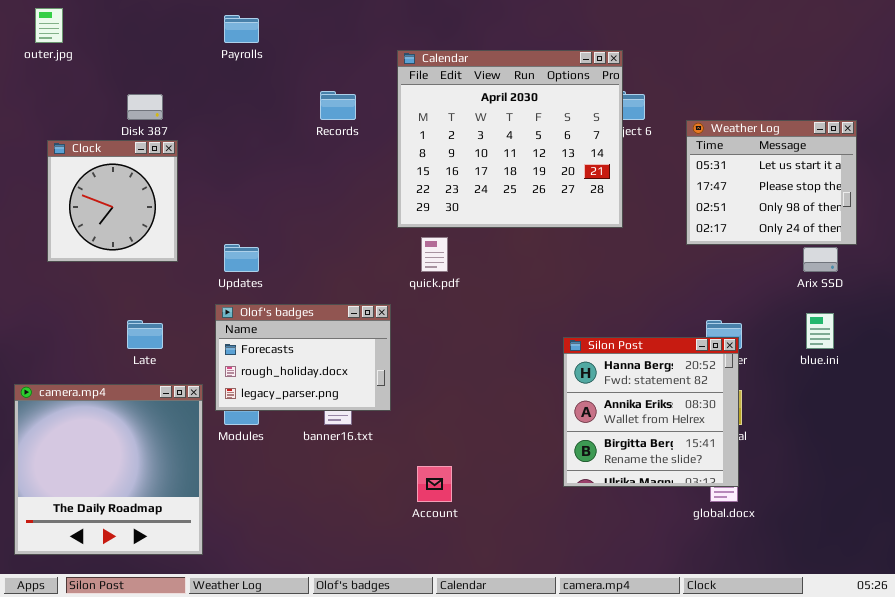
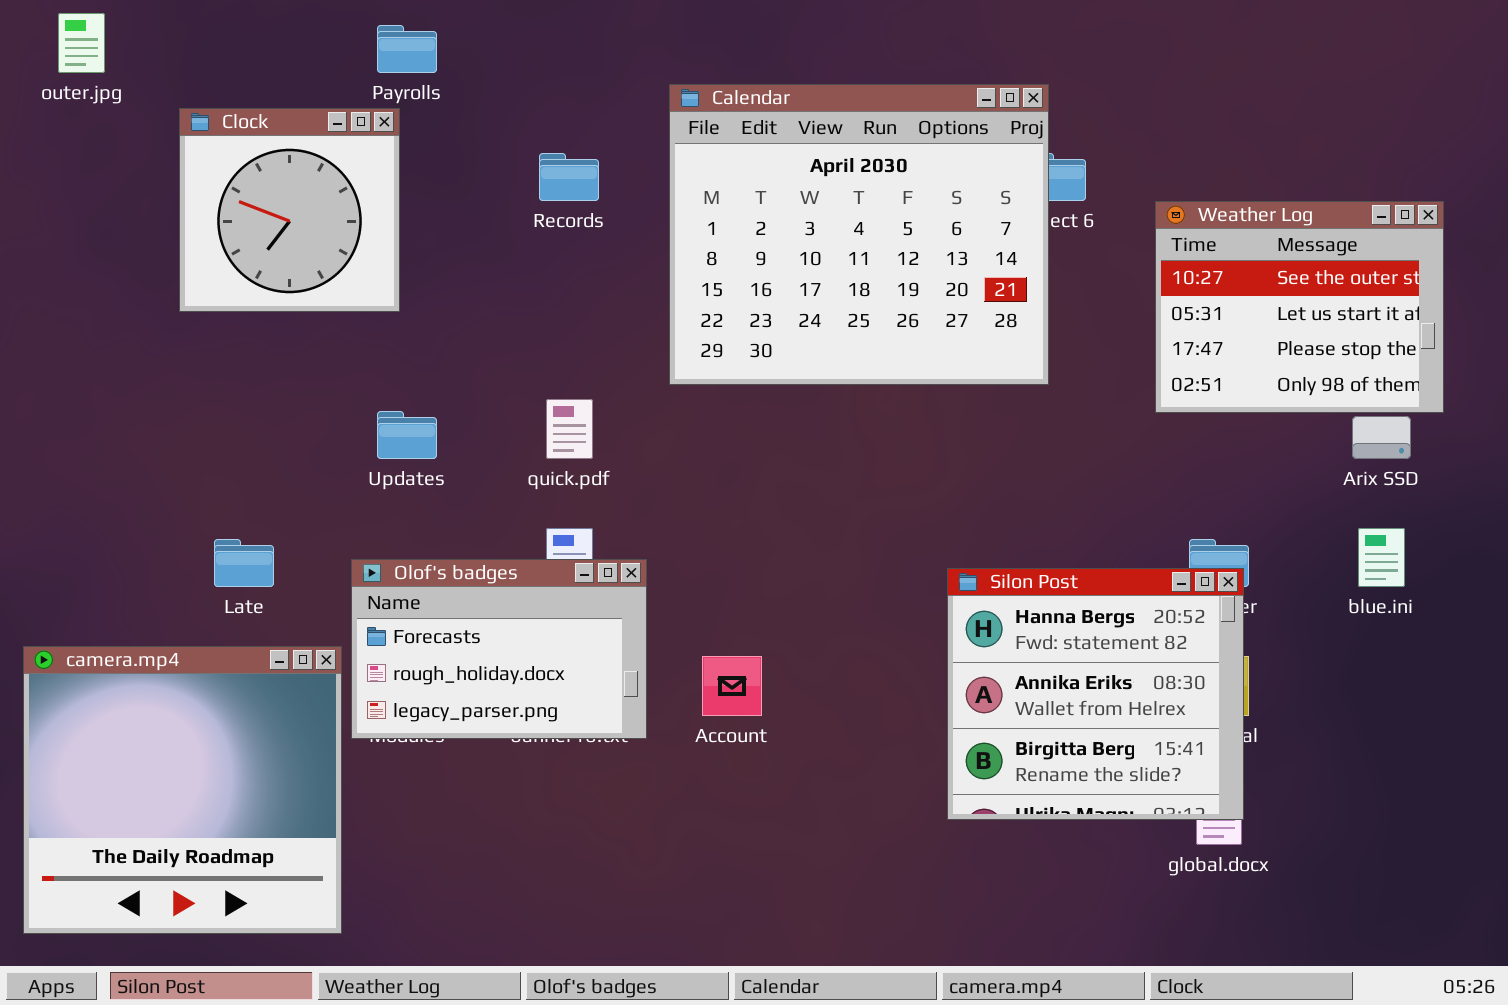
Weather Log: [686,120,857,245] -> [1155,201,1444,413], scrolled up 1 row
Clock: [47,140,178,262] -> [179,108,400,312], moved
quick.pdf: [421,237,448,272] -> [546,399,593,459], moved
Olof's badges: [215,304,391,411] -> [351,559,647,739], moved
Account: [417,466,452,502] -> [702,656,762,716], moved

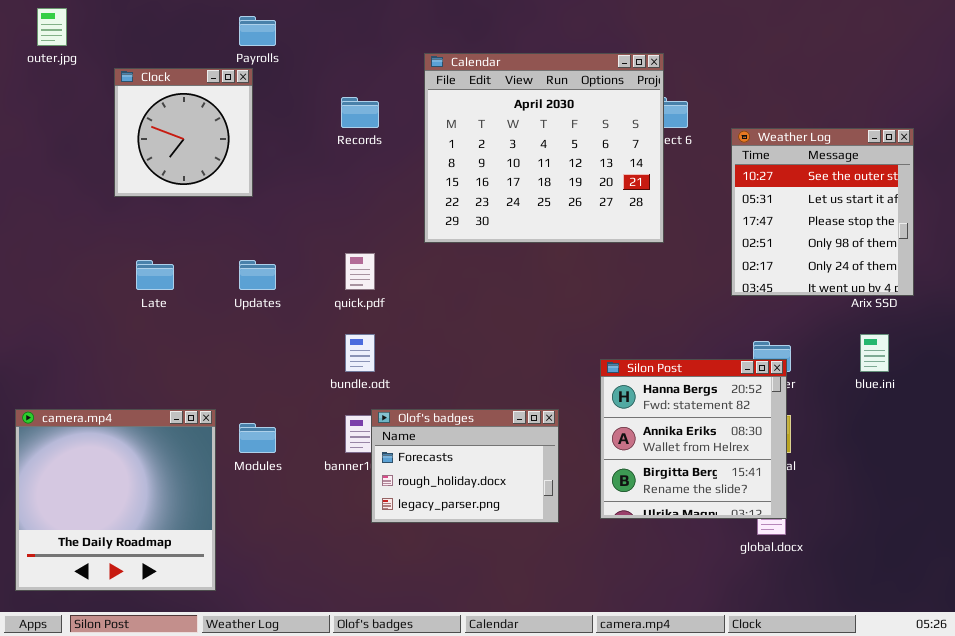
Weather Log: [1155,201,1444,413] -> [731,128,914,296], resized
Late: [214,539,274,587] -> [136,260,174,290], moved
Olof's badges: [351,559,647,739] -> [371,409,559,523], moved

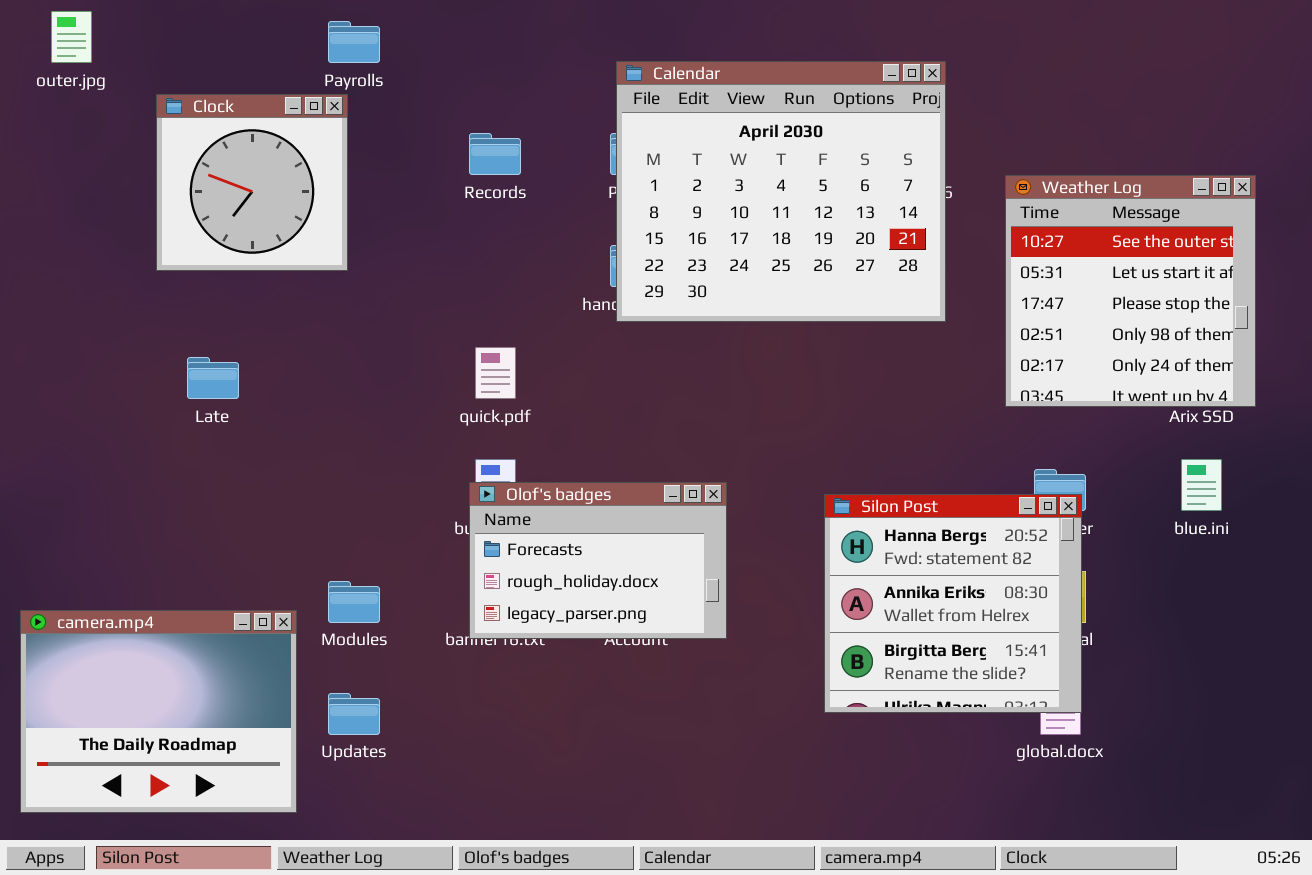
Calendar: [424,53,664,243] -> [616,61,946,322], moved
Updates: [239,260,276,290] -> [328,693,380,735], moved
camera.mp4: [15,409,216,591] -> [20,610,297,813], resized
Olof's badges: [371,409,559,523] -> [469,482,727,639], moved

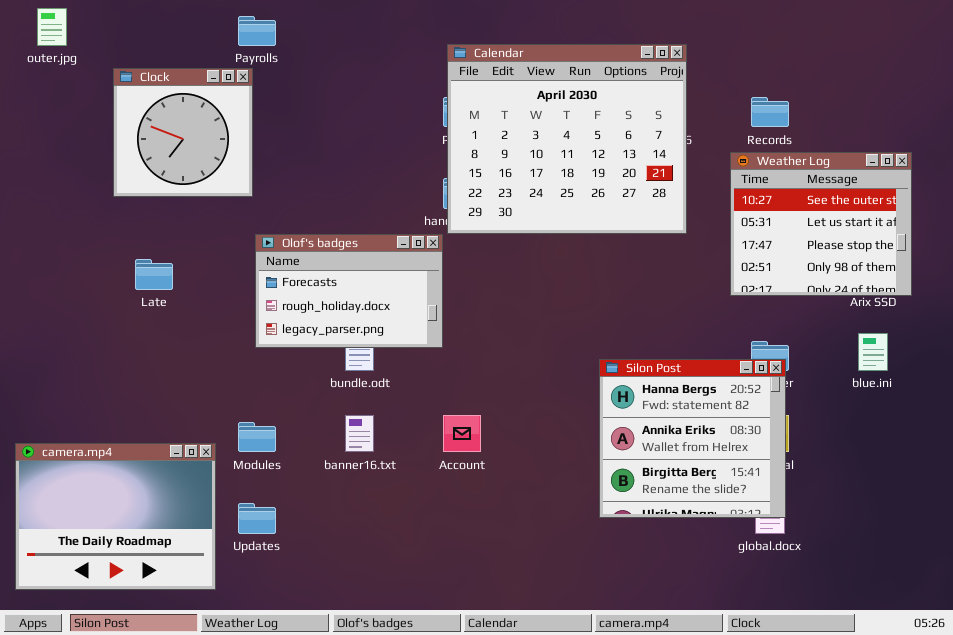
Records: [469,133,521,175] -> [751,97,789,127], moved
Weather Log: [1005,175,1256,407] -> [730,152,912,296], resized
Olof's badges: [469,482,727,639] -> [255,234,443,348], moved

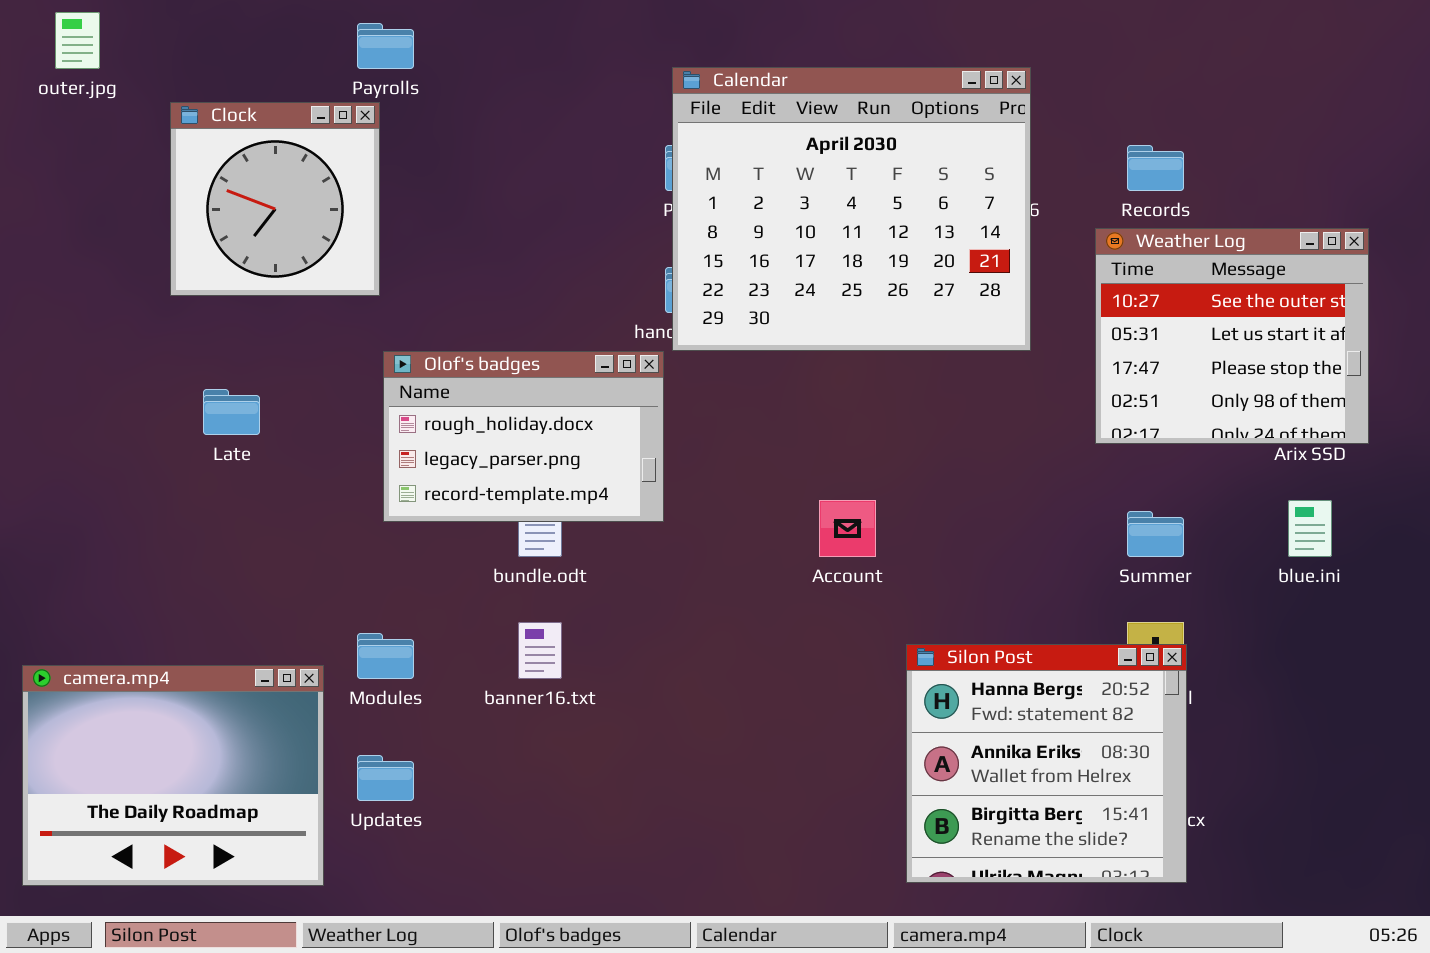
Olof's badges: [255,234,443,348] -> [383,351,664,522], scrolled down 1 row
Silon Post: [599,359,786,518] -> [906,644,1187,883], moved
Account: [443,415,481,452] -> [819,500,876,557], moved

